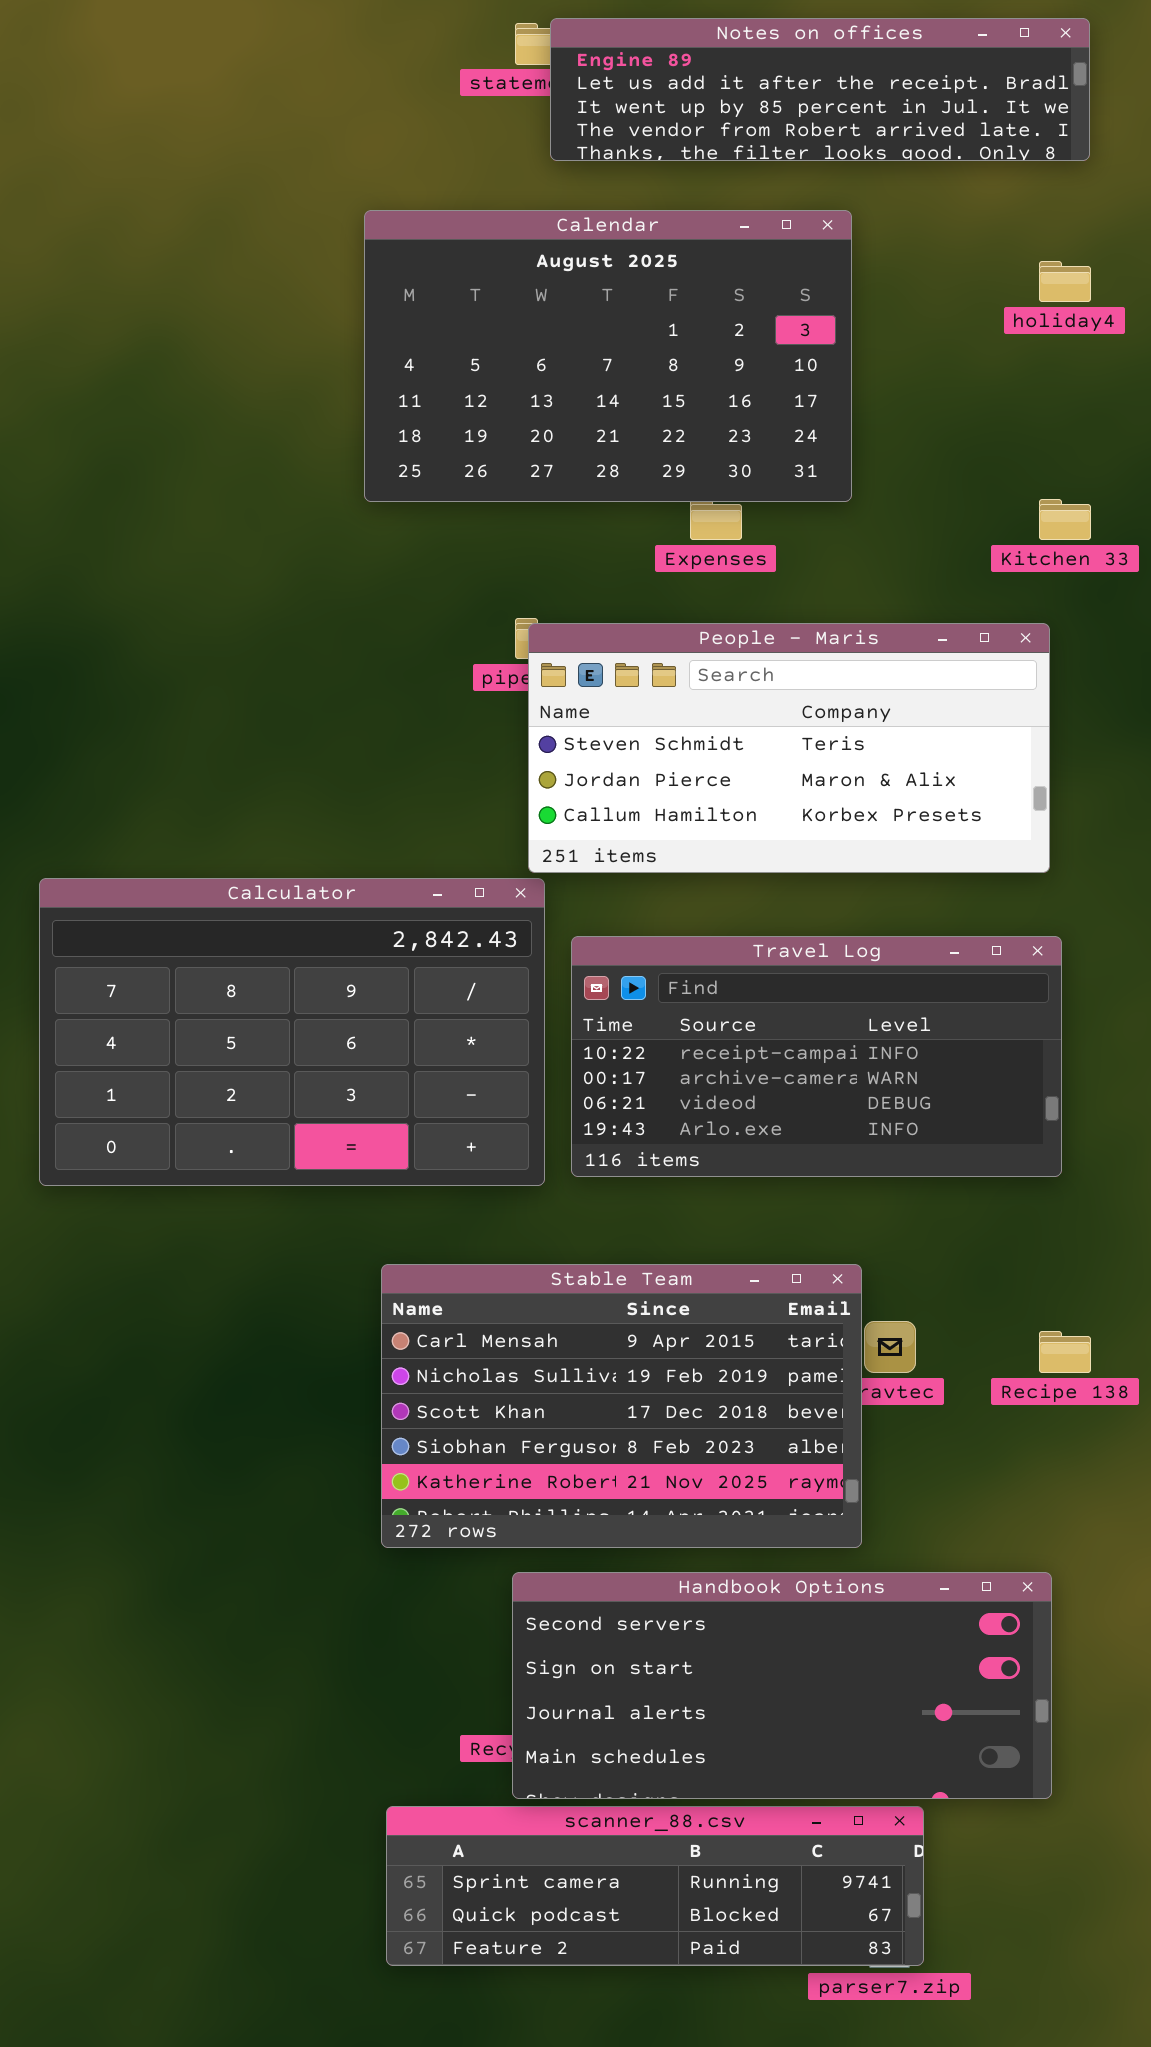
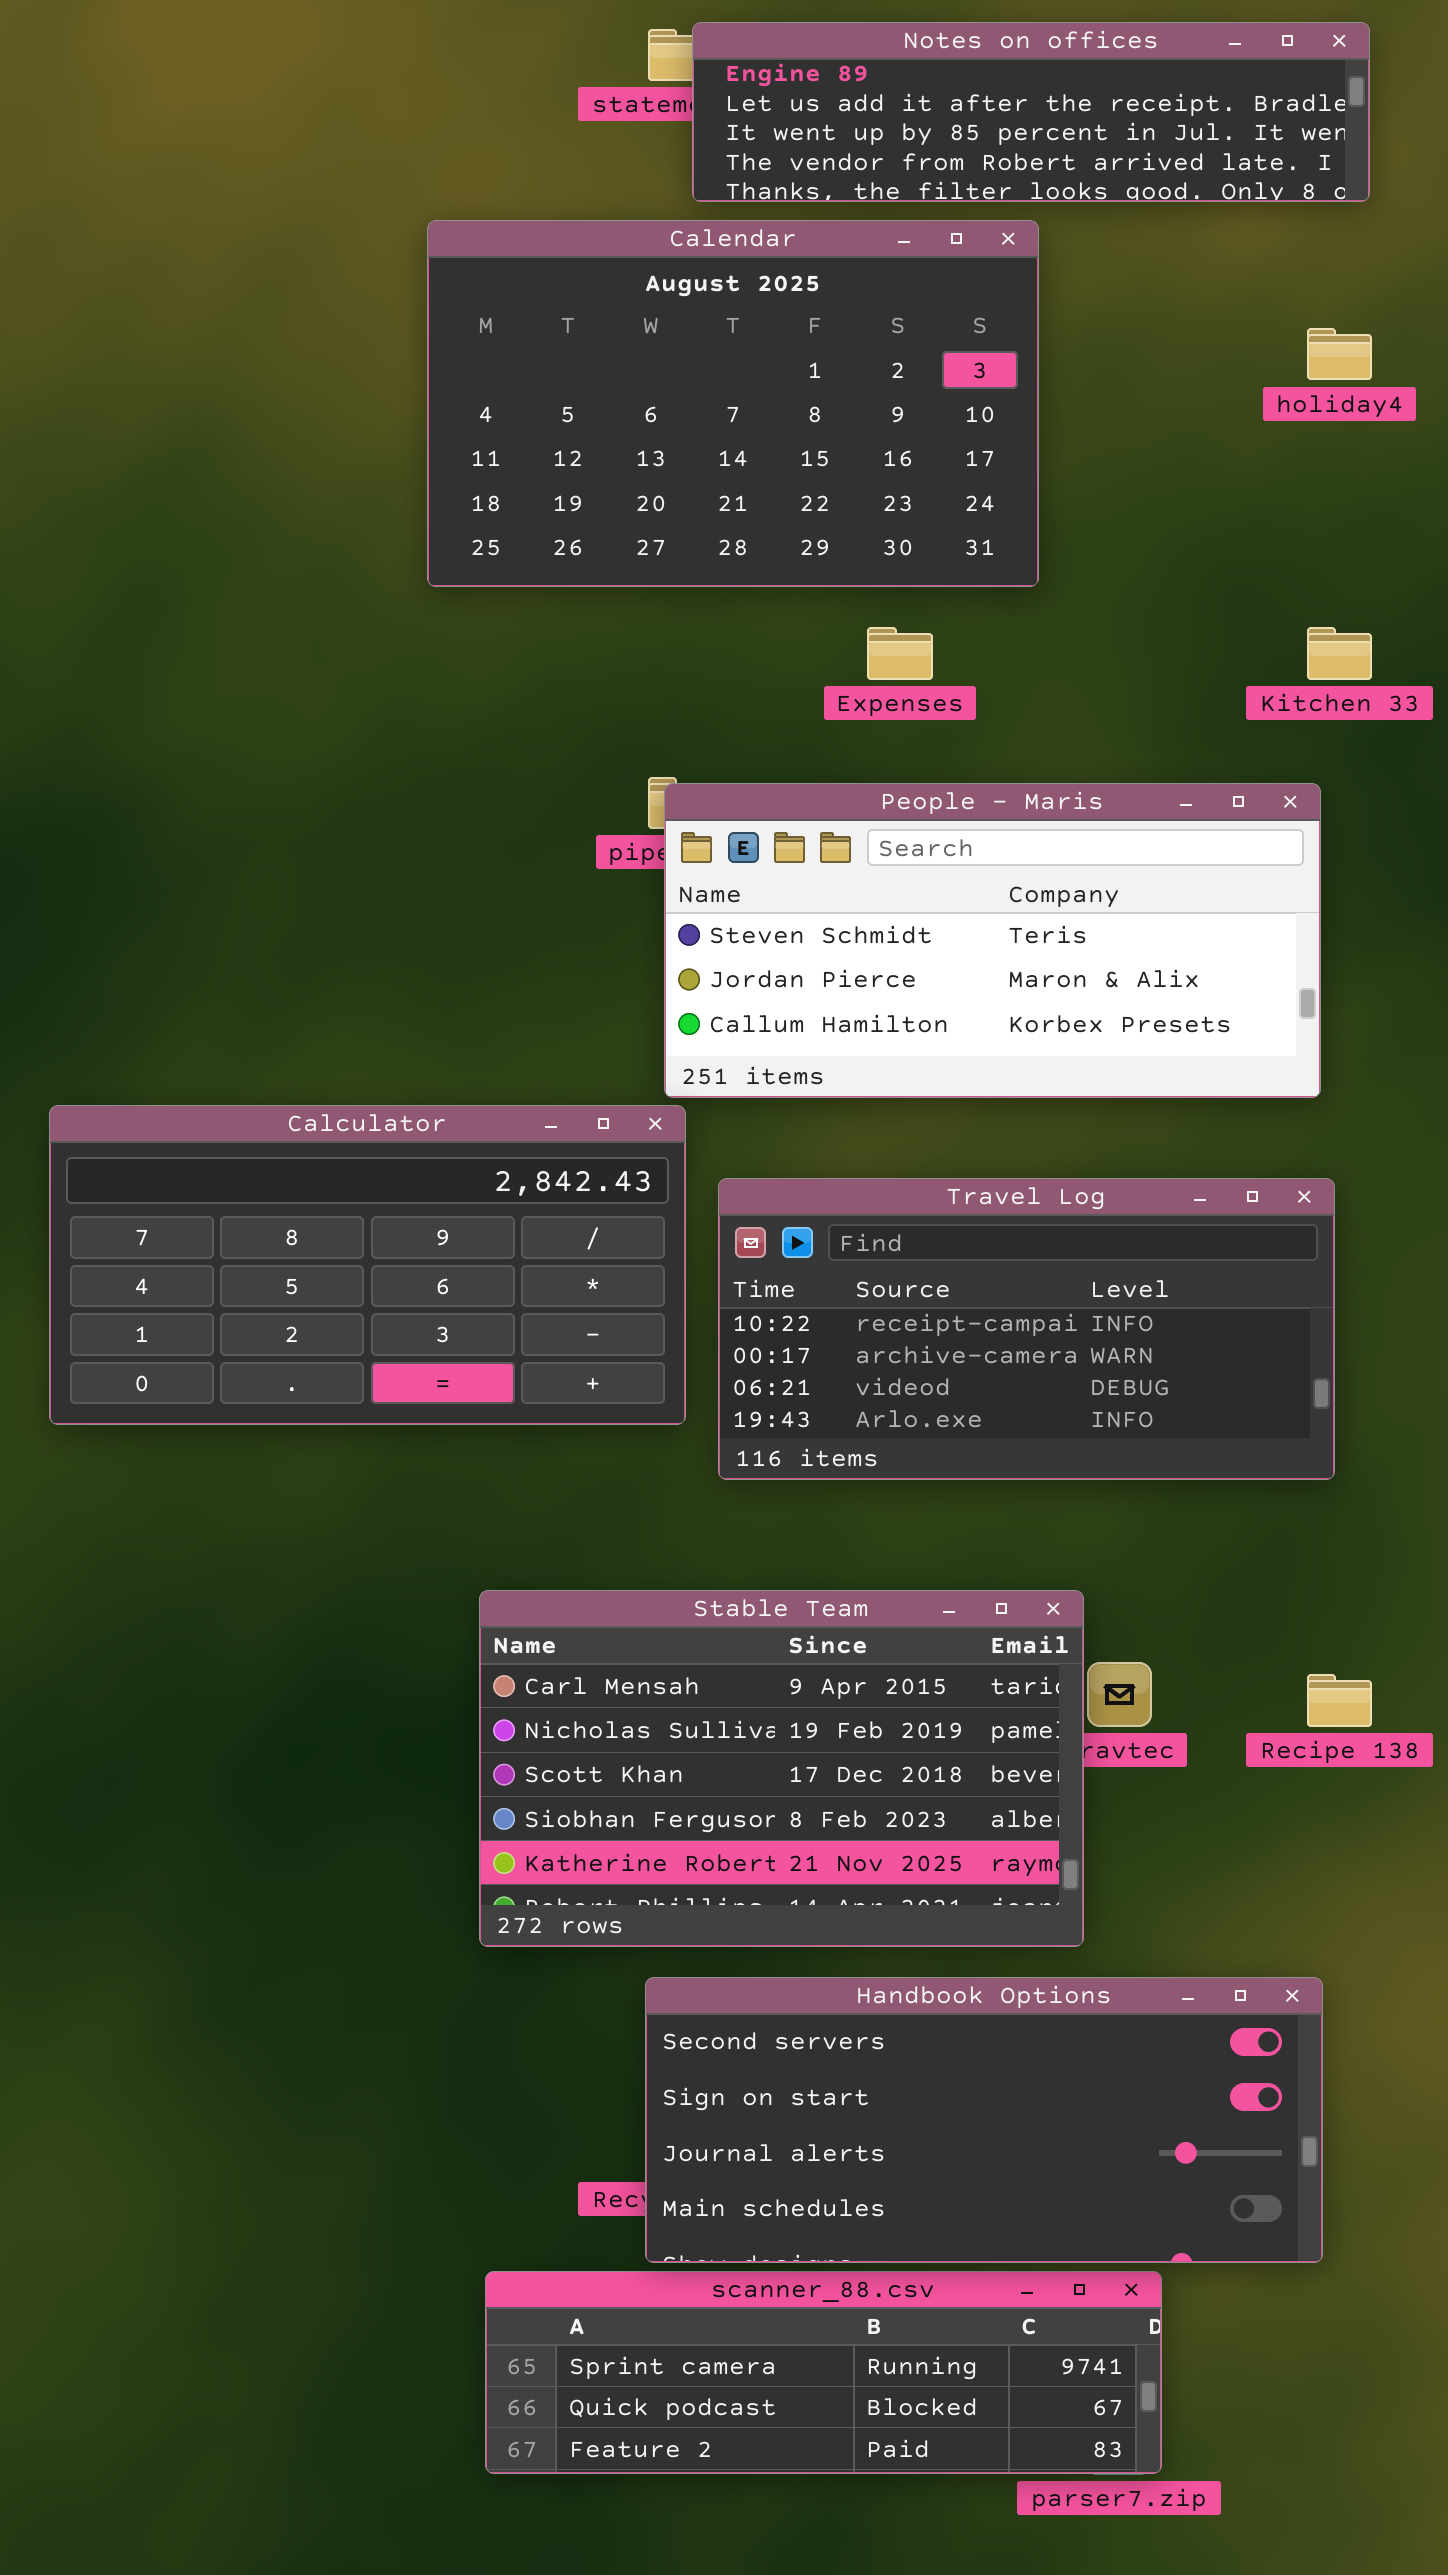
Calendar: [364,210,852,502] -> [427,220,1039,587], moved
Calculator: [39,878,545,1186] -> [49,1105,686,1425], resized

